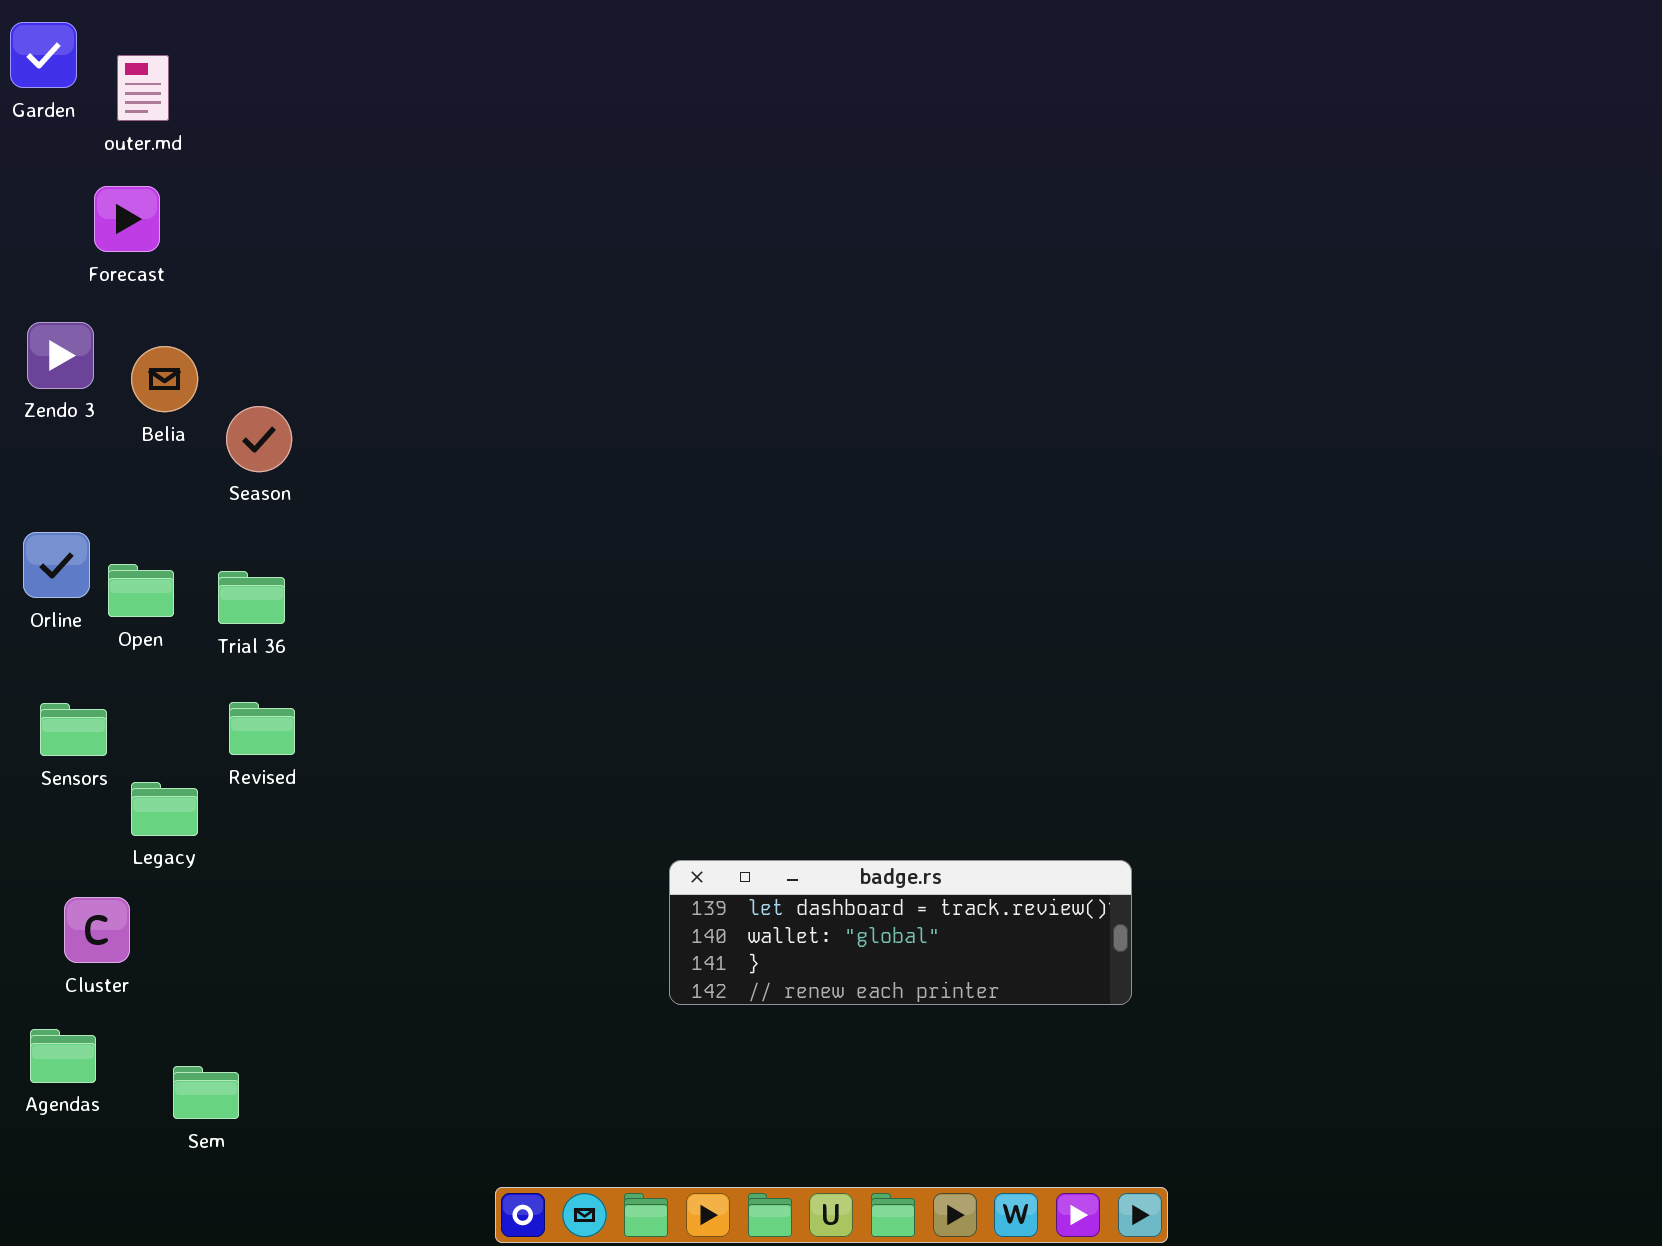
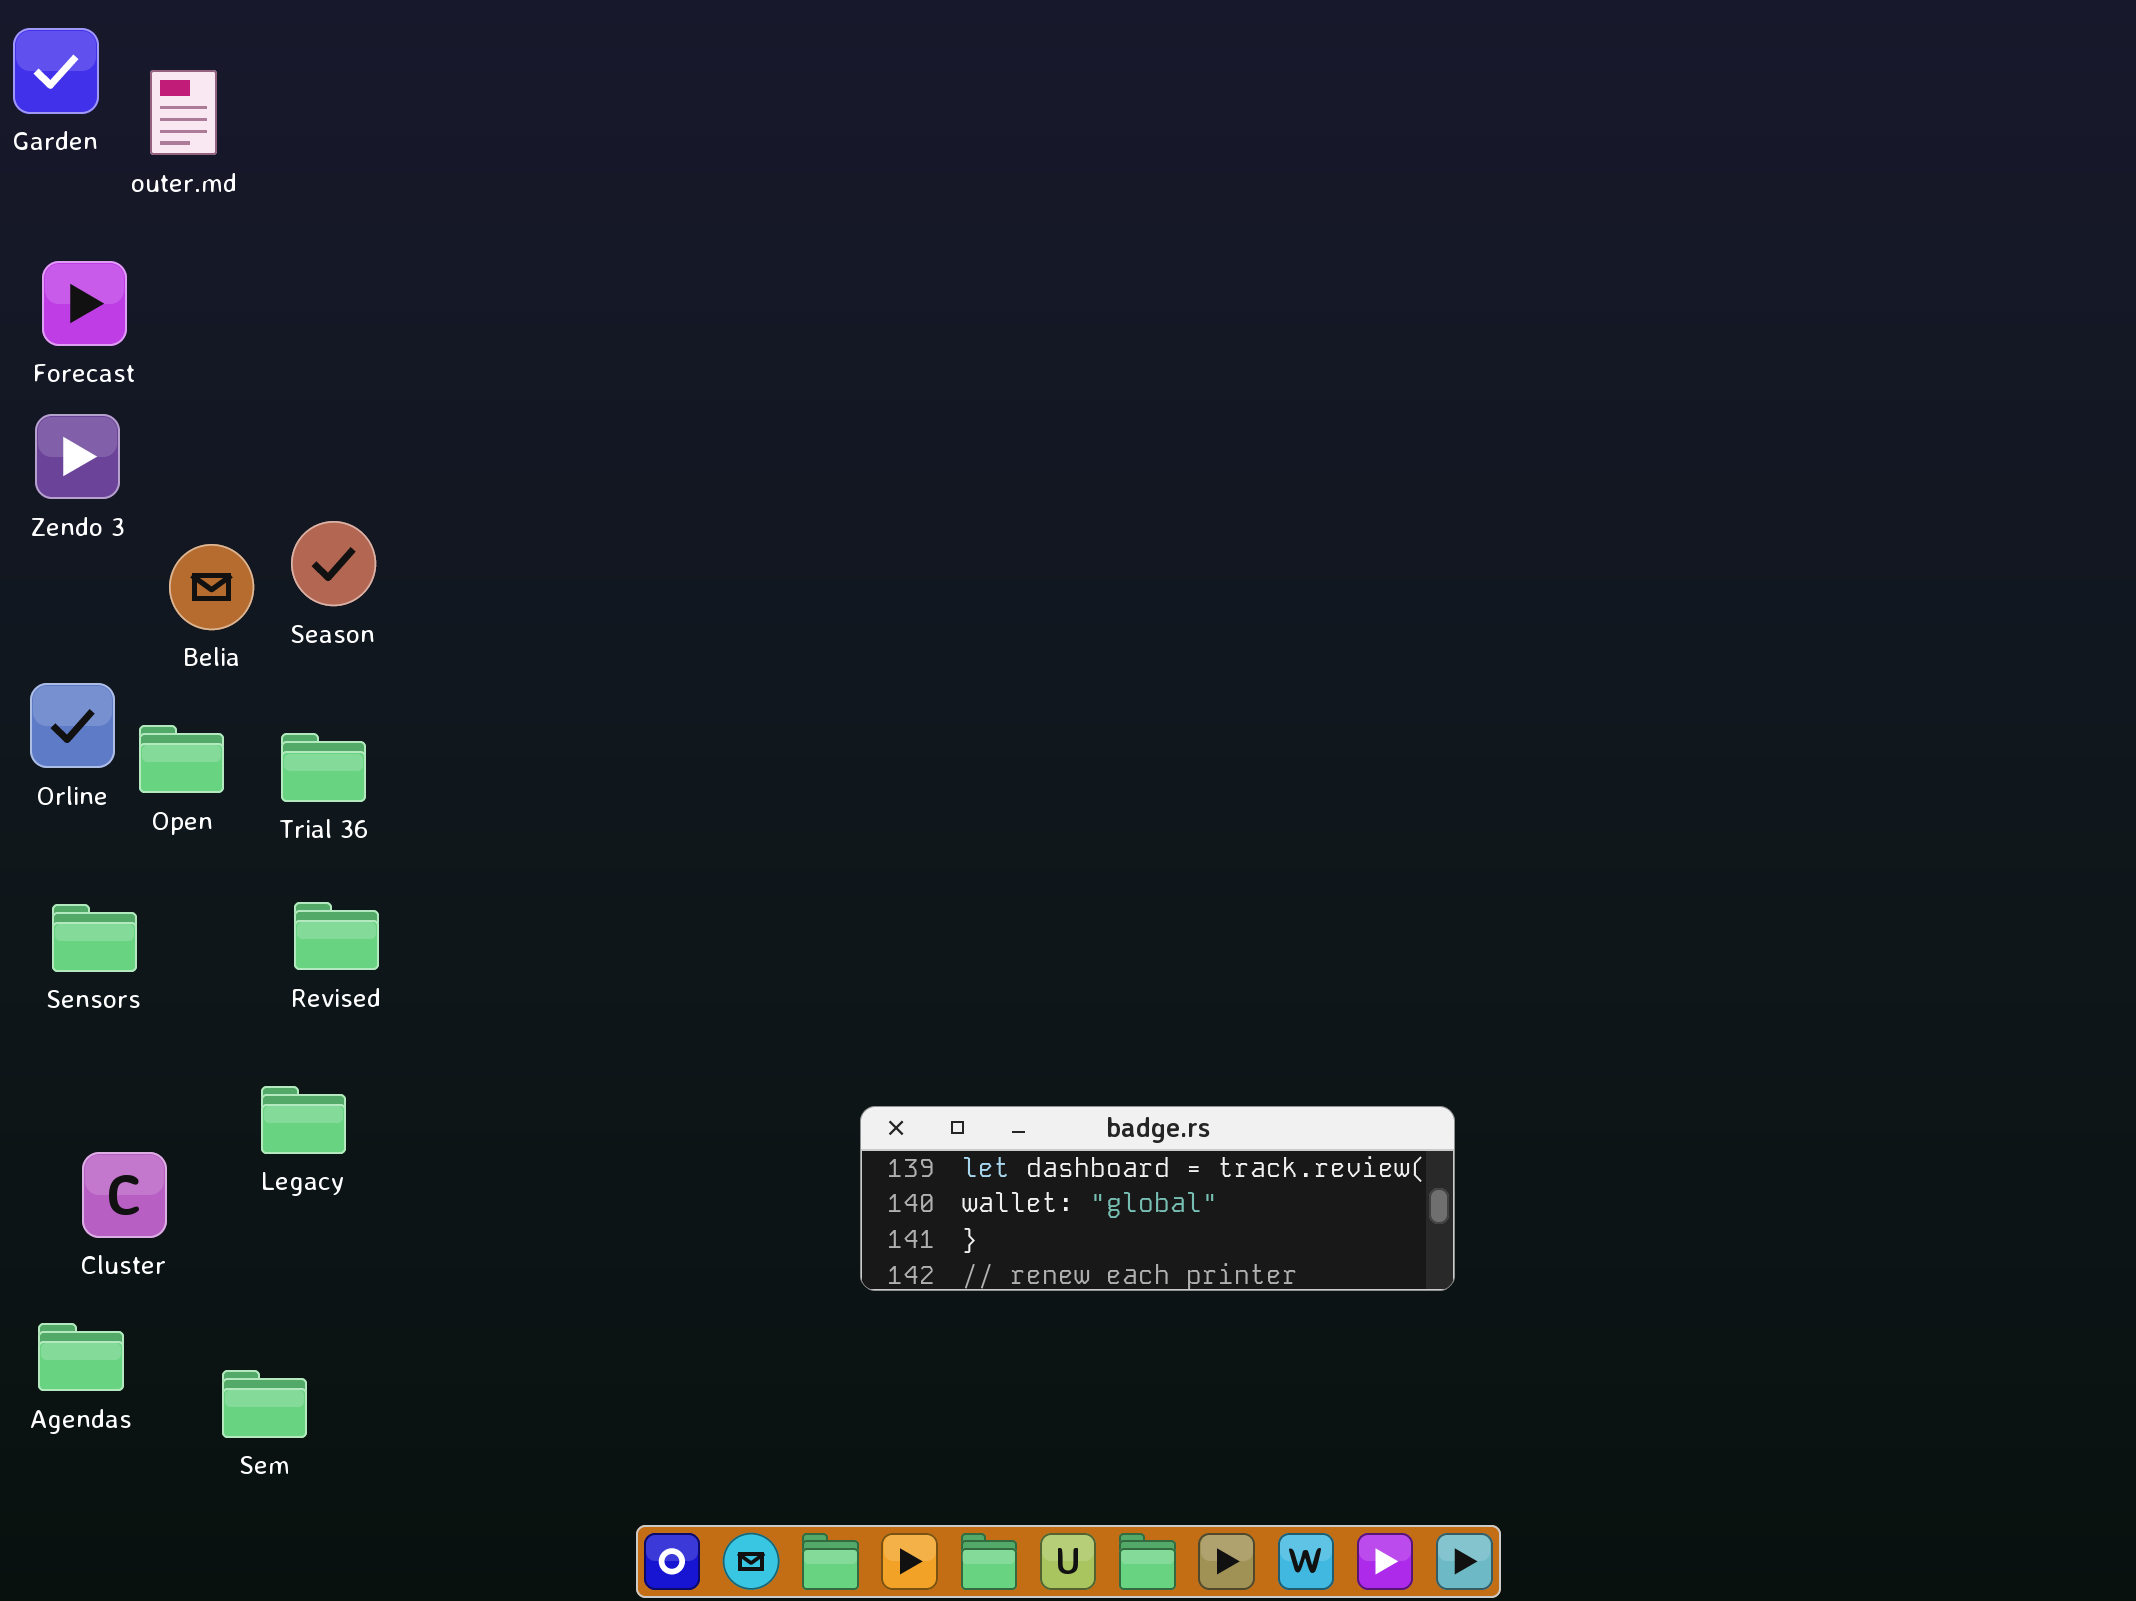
Forecast: [94,186,160,252] -> [42,261,127,346], moved
Belia: [131,346,198,412] -> [169,544,254,630], moved
Legacy: [131,782,198,836] -> [261,1086,346,1154], moved

